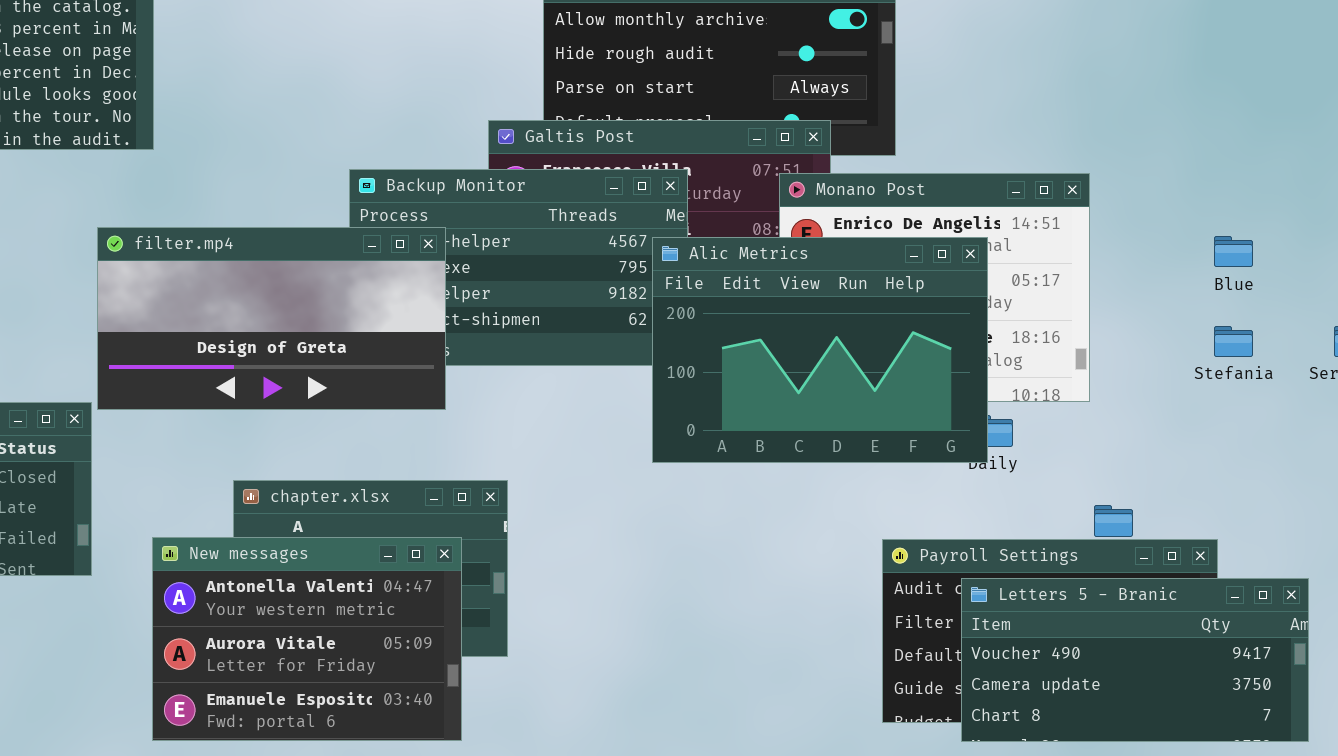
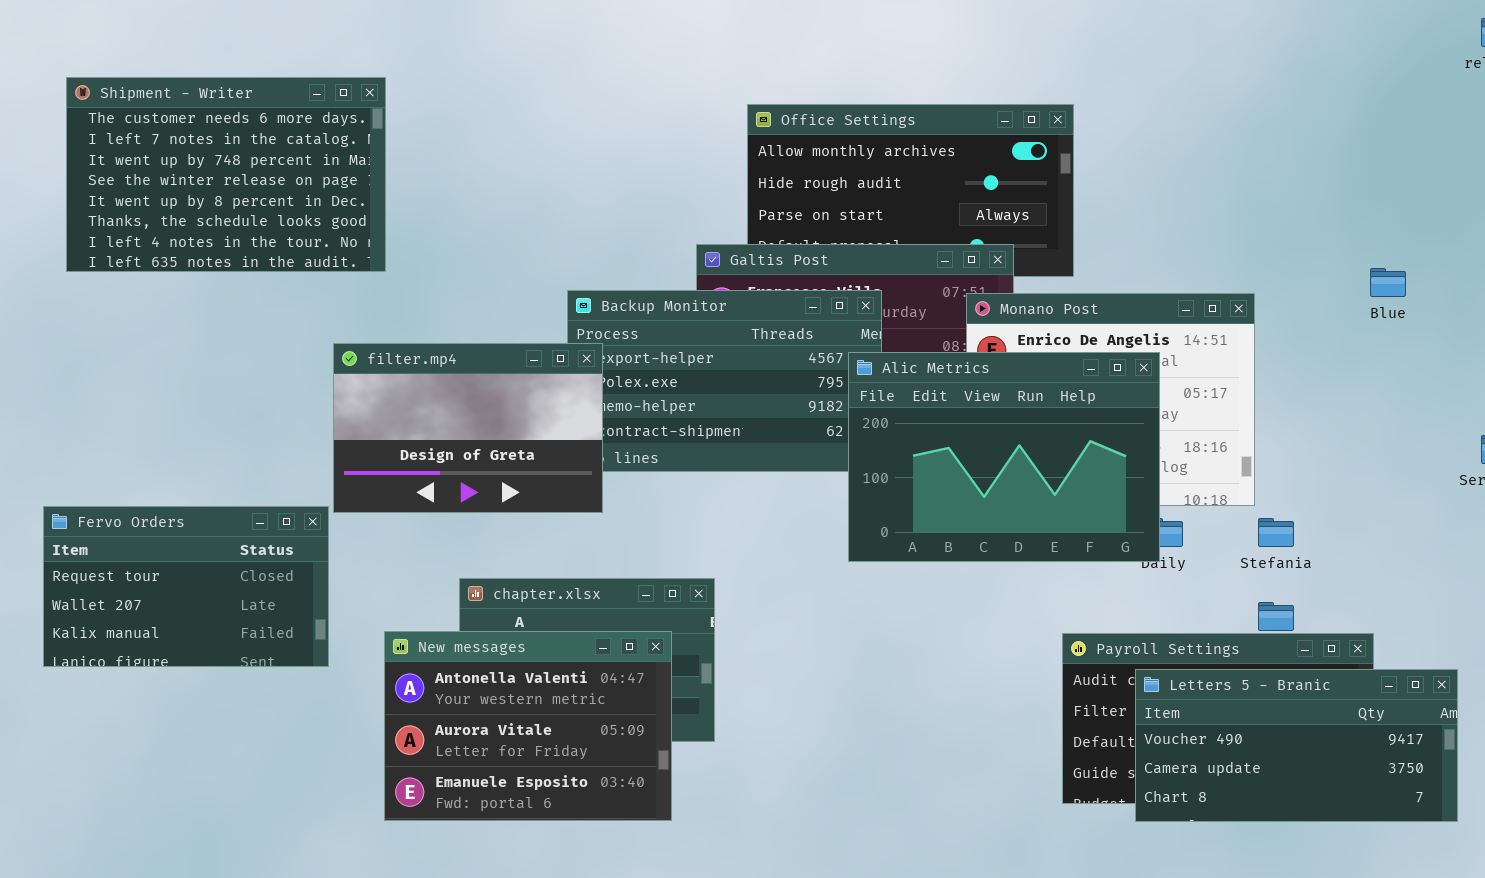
filter.mp4: [97,227,446,410] -> [333,343,603,513], resized
Blue: [1214,236,1253,267] -> [1370,268,1406,297], moved
Stefania: [1214,326,1253,357] -> [1258,518,1294,547], moved

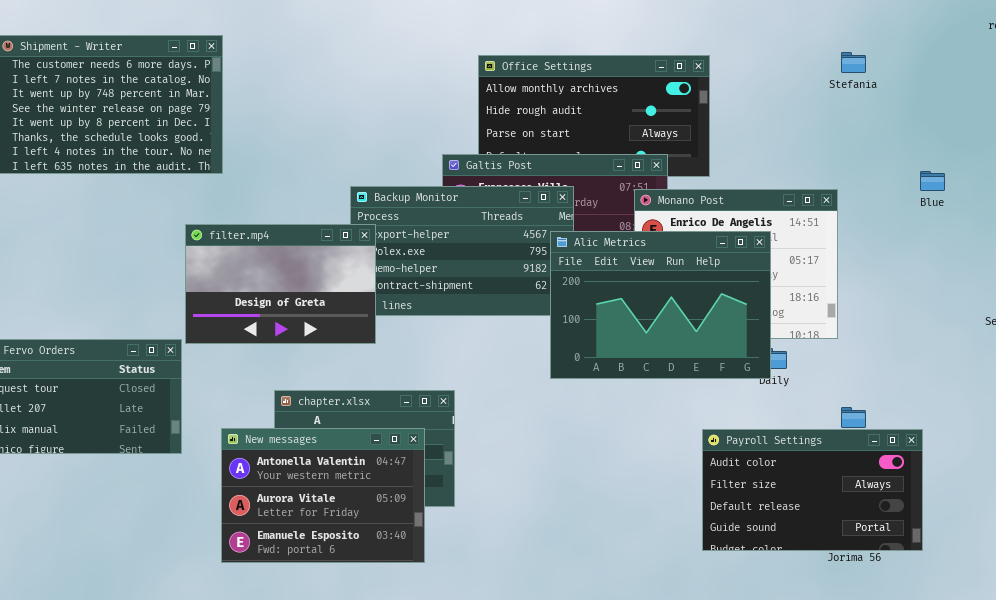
Stefania: [1258,518,1294,547] -> [841,52,866,73], moved
Letters 5 - Branic: [1135,669,1458,822] -> none, closed

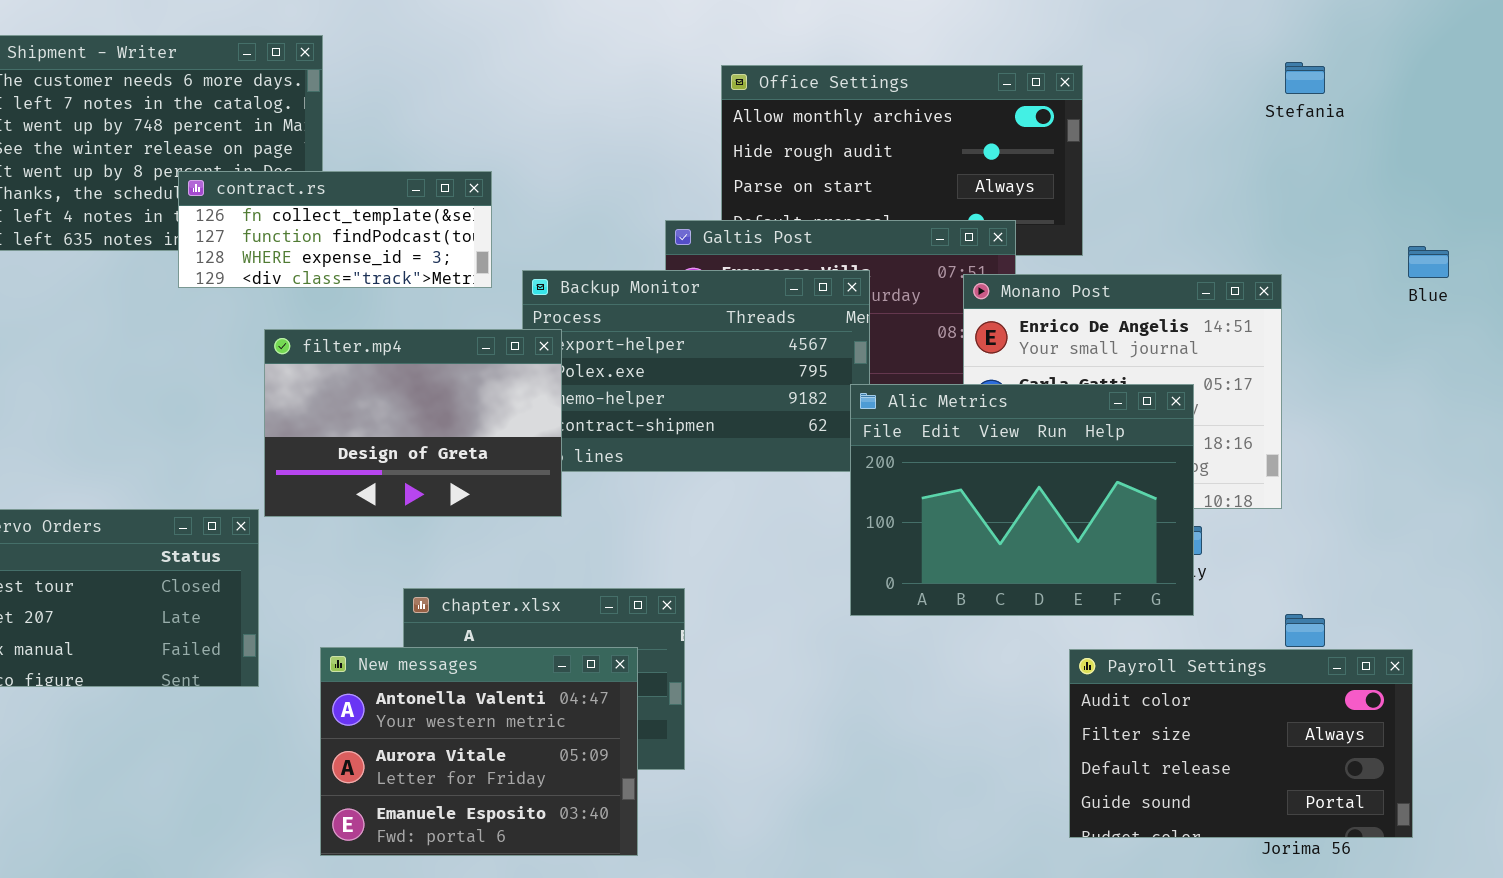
contract.rs: none -> [178,171,492,288], opened
Alic Metrics: [550,231,771,379] -> [850,384,1194,616], moved

